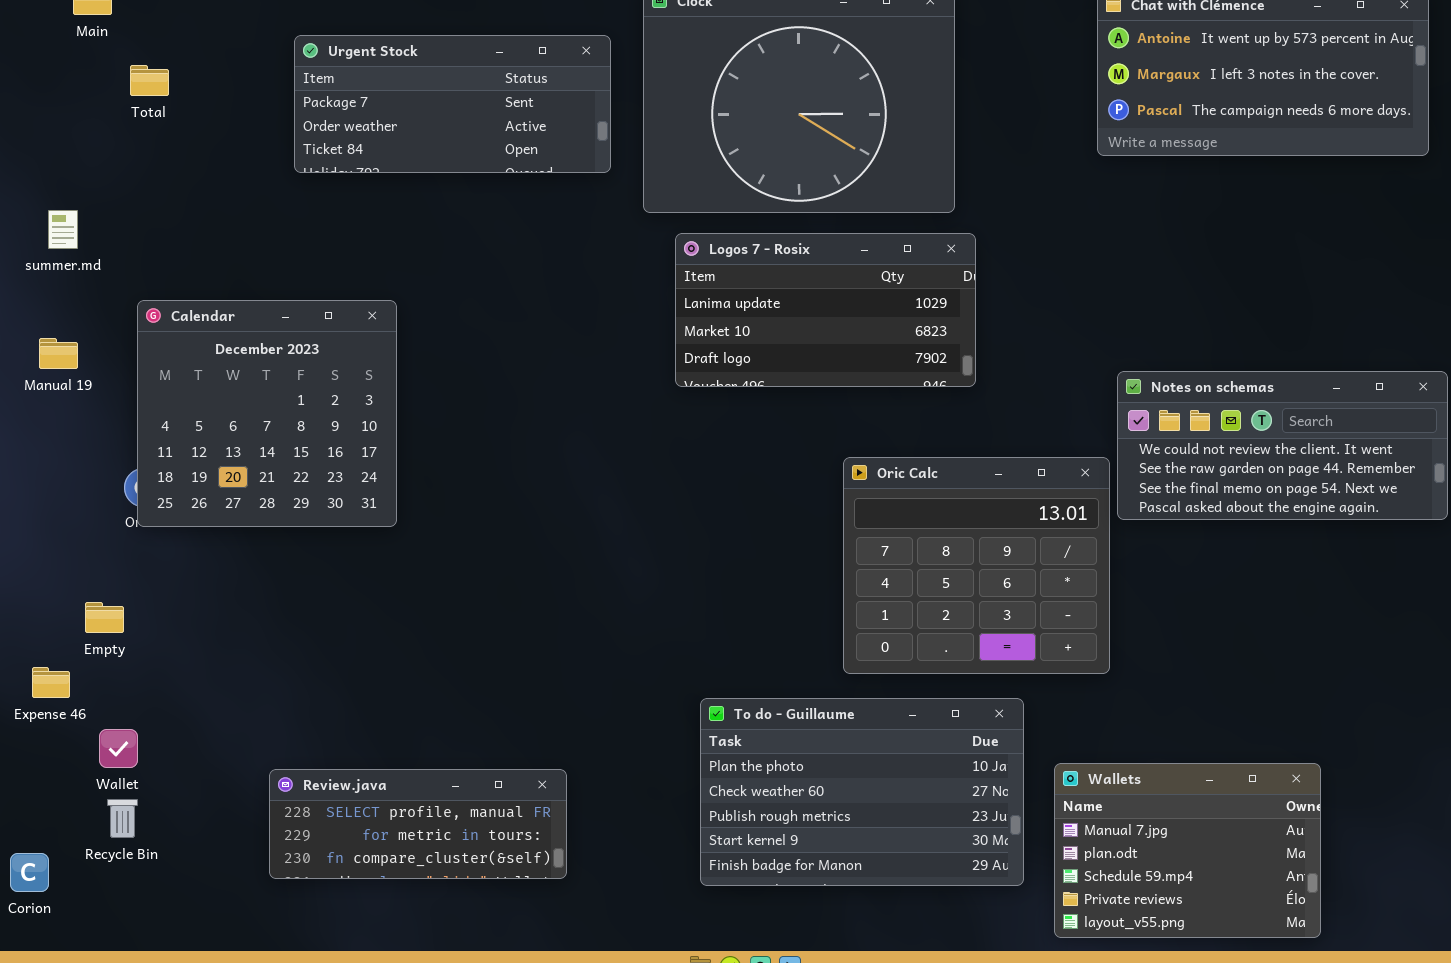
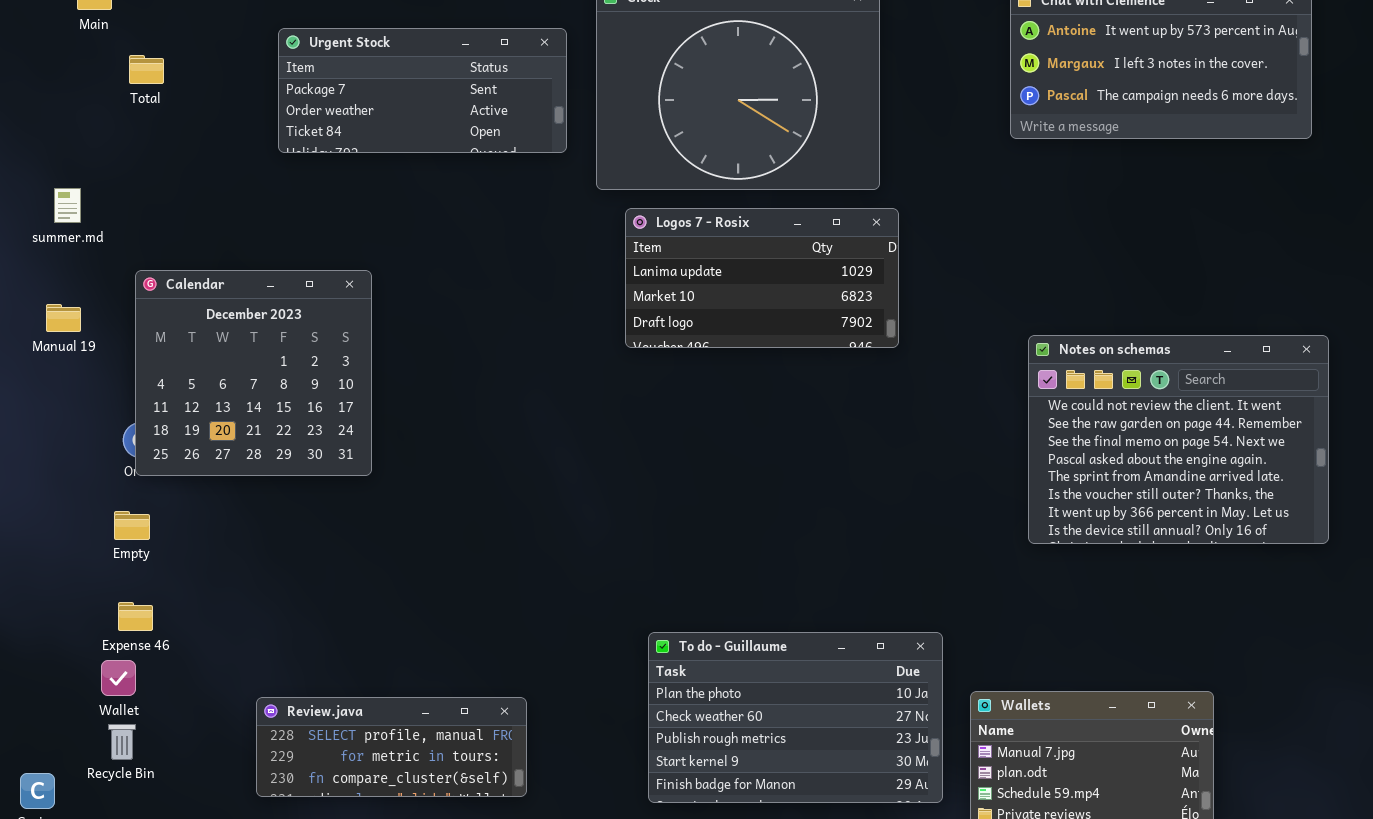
Notes on schemas: [1117,371,1448,520] -> [1028,335,1329,544], resized
Oric Calc: [843,457,1110,674] -> none, closed
Empty: [85,602,124,633] -> [114,511,150,540], moved
Expense 46: [32,667,70,698] -> [118,602,153,631], moved

